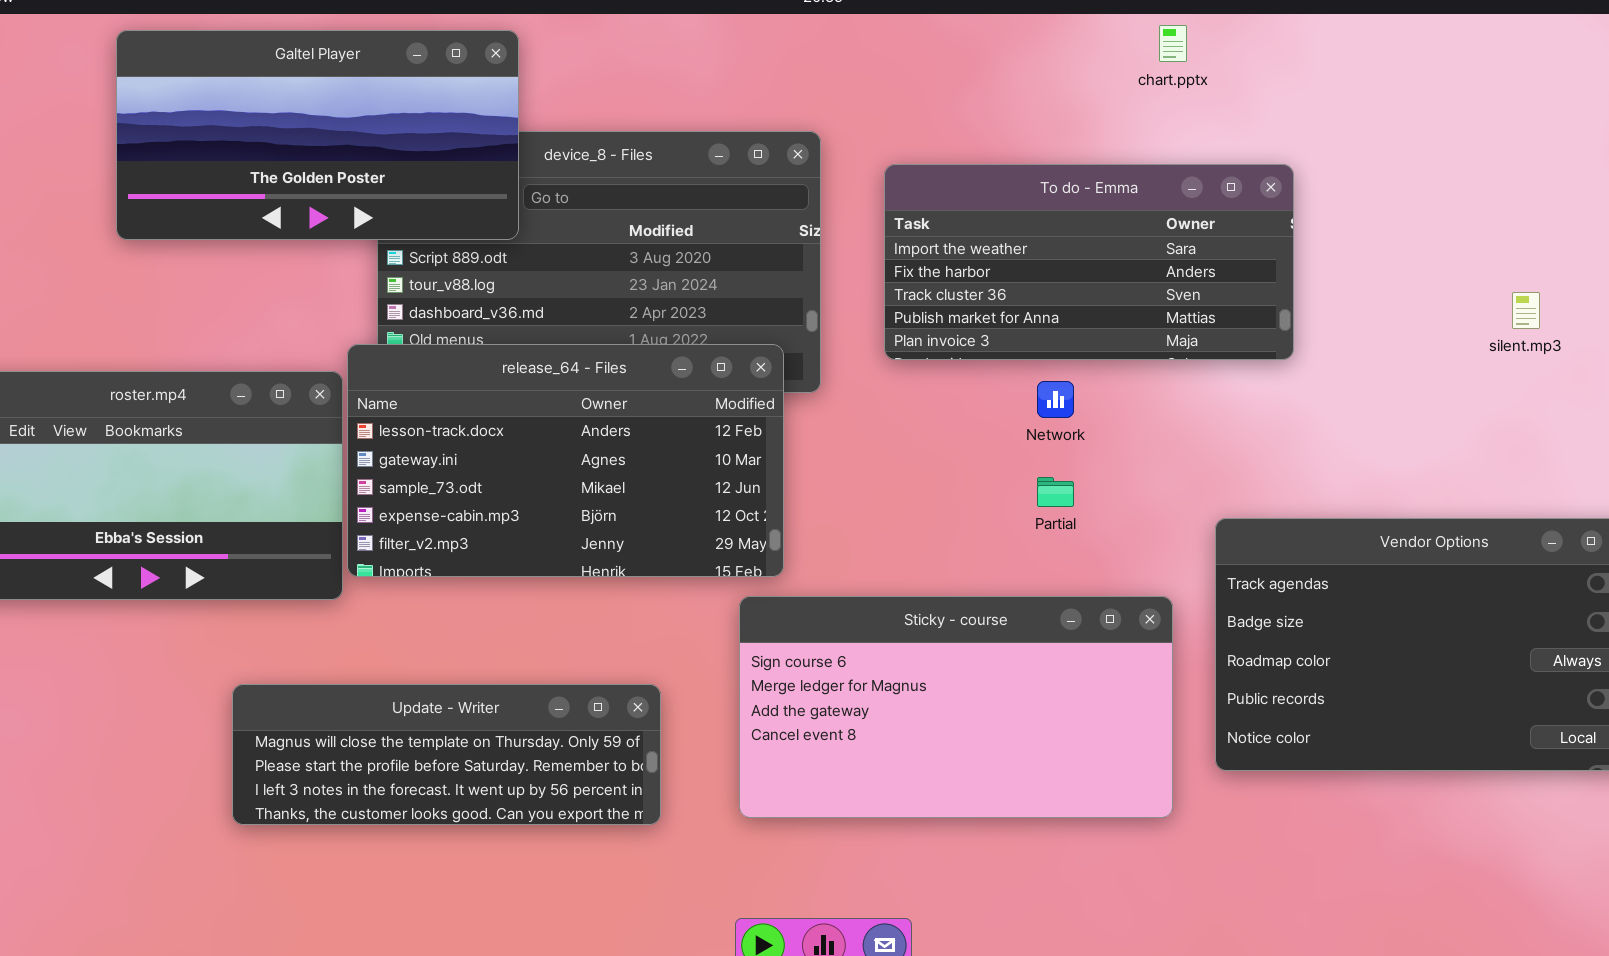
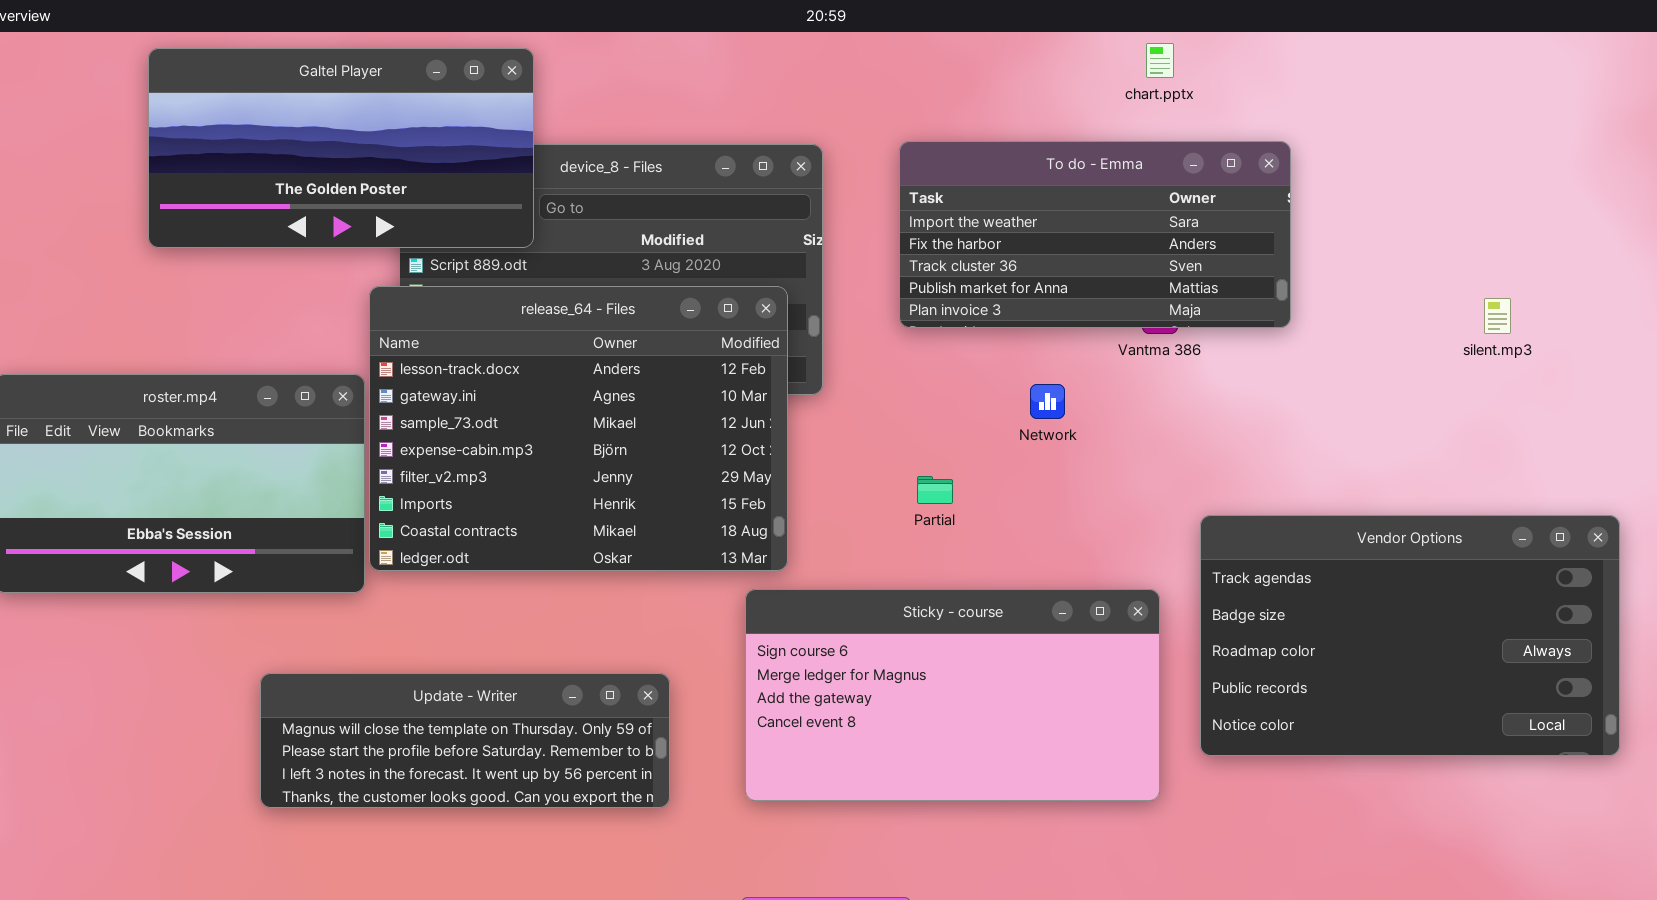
To do - Emma: [884,164,1294,360] -> [899,141,1291,328], moved
release_64 - Files: [347,344,784,577] -> [369,286,788,571], resized
Partial: [1037,477,1074,507] -> [917,476,953,504], moved

